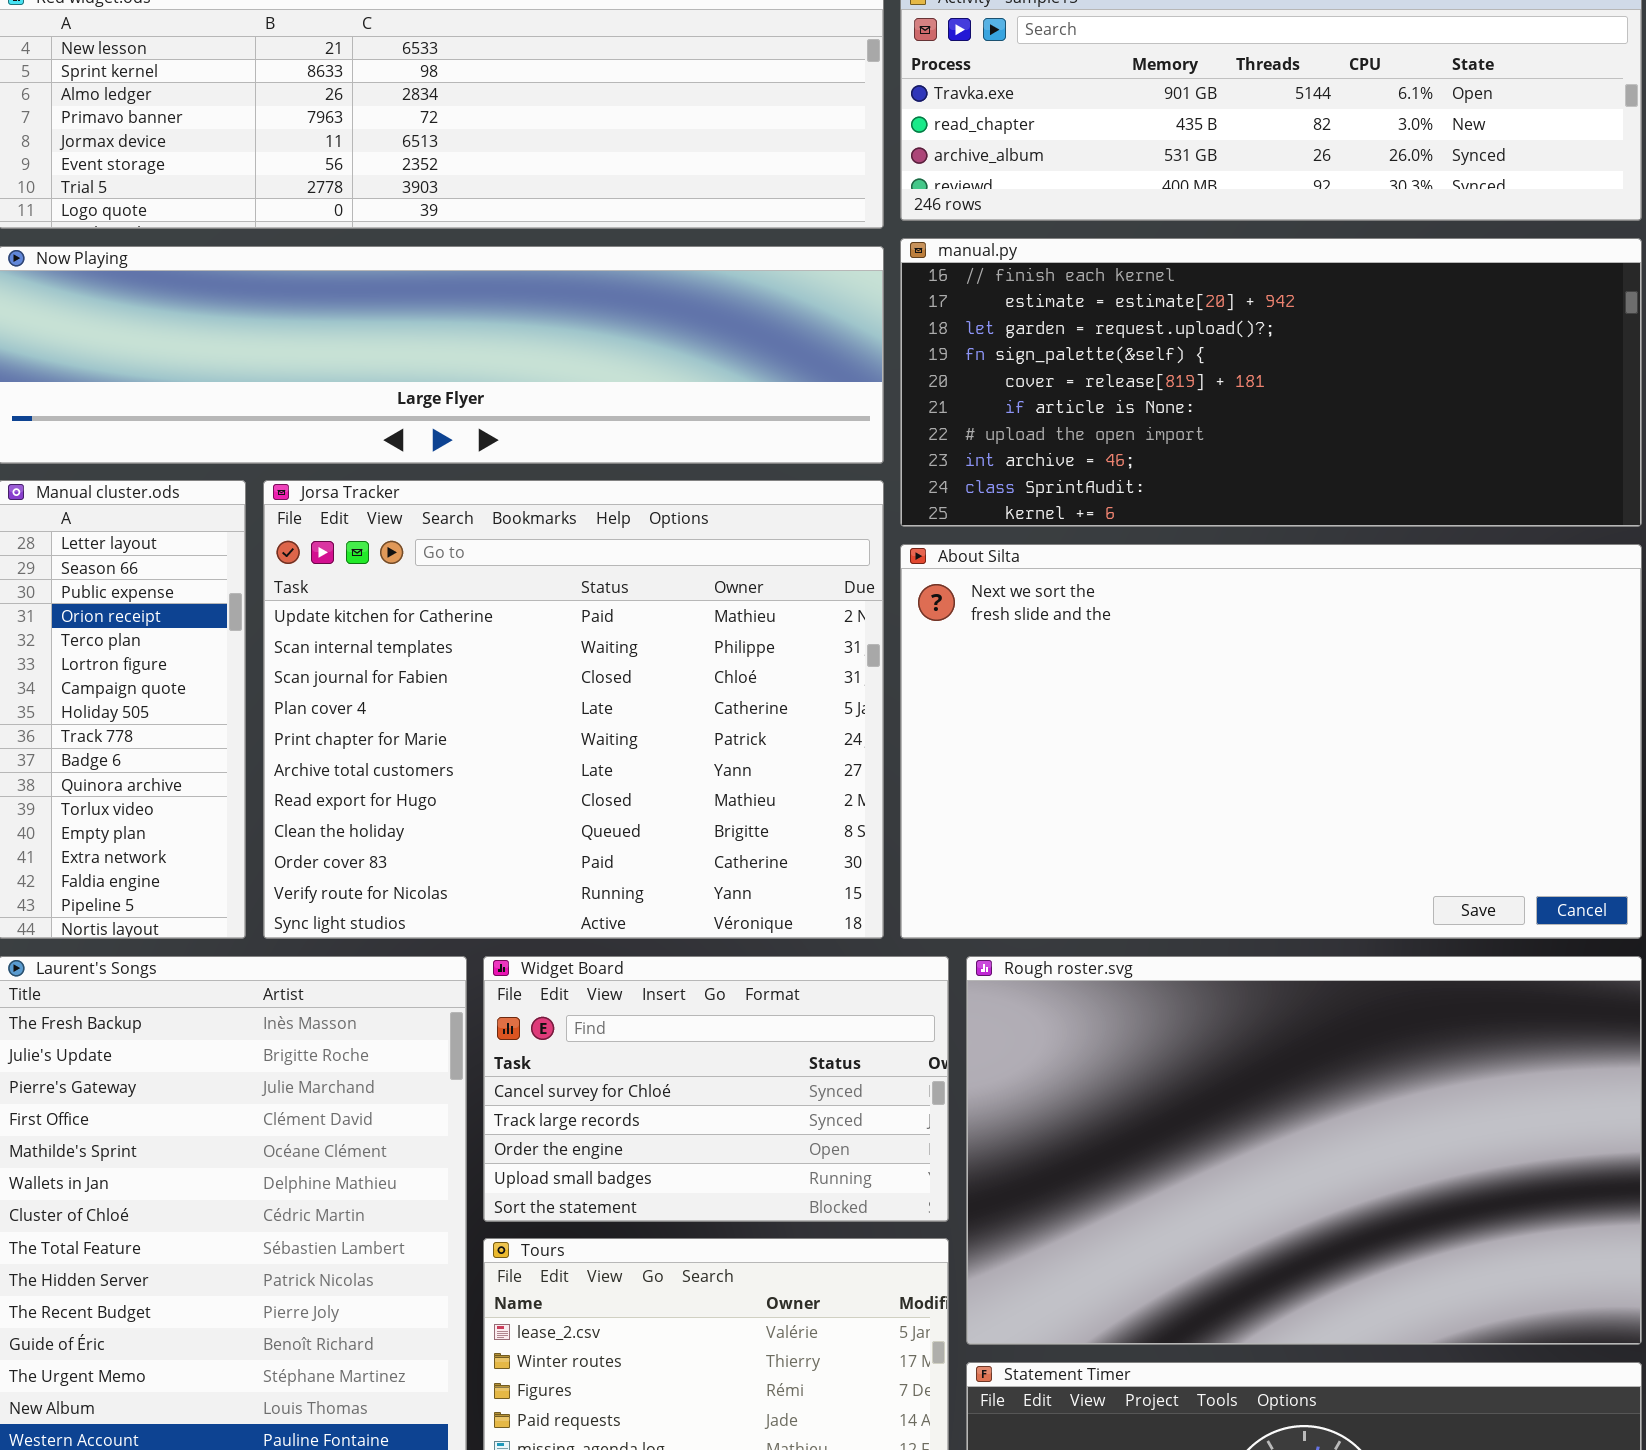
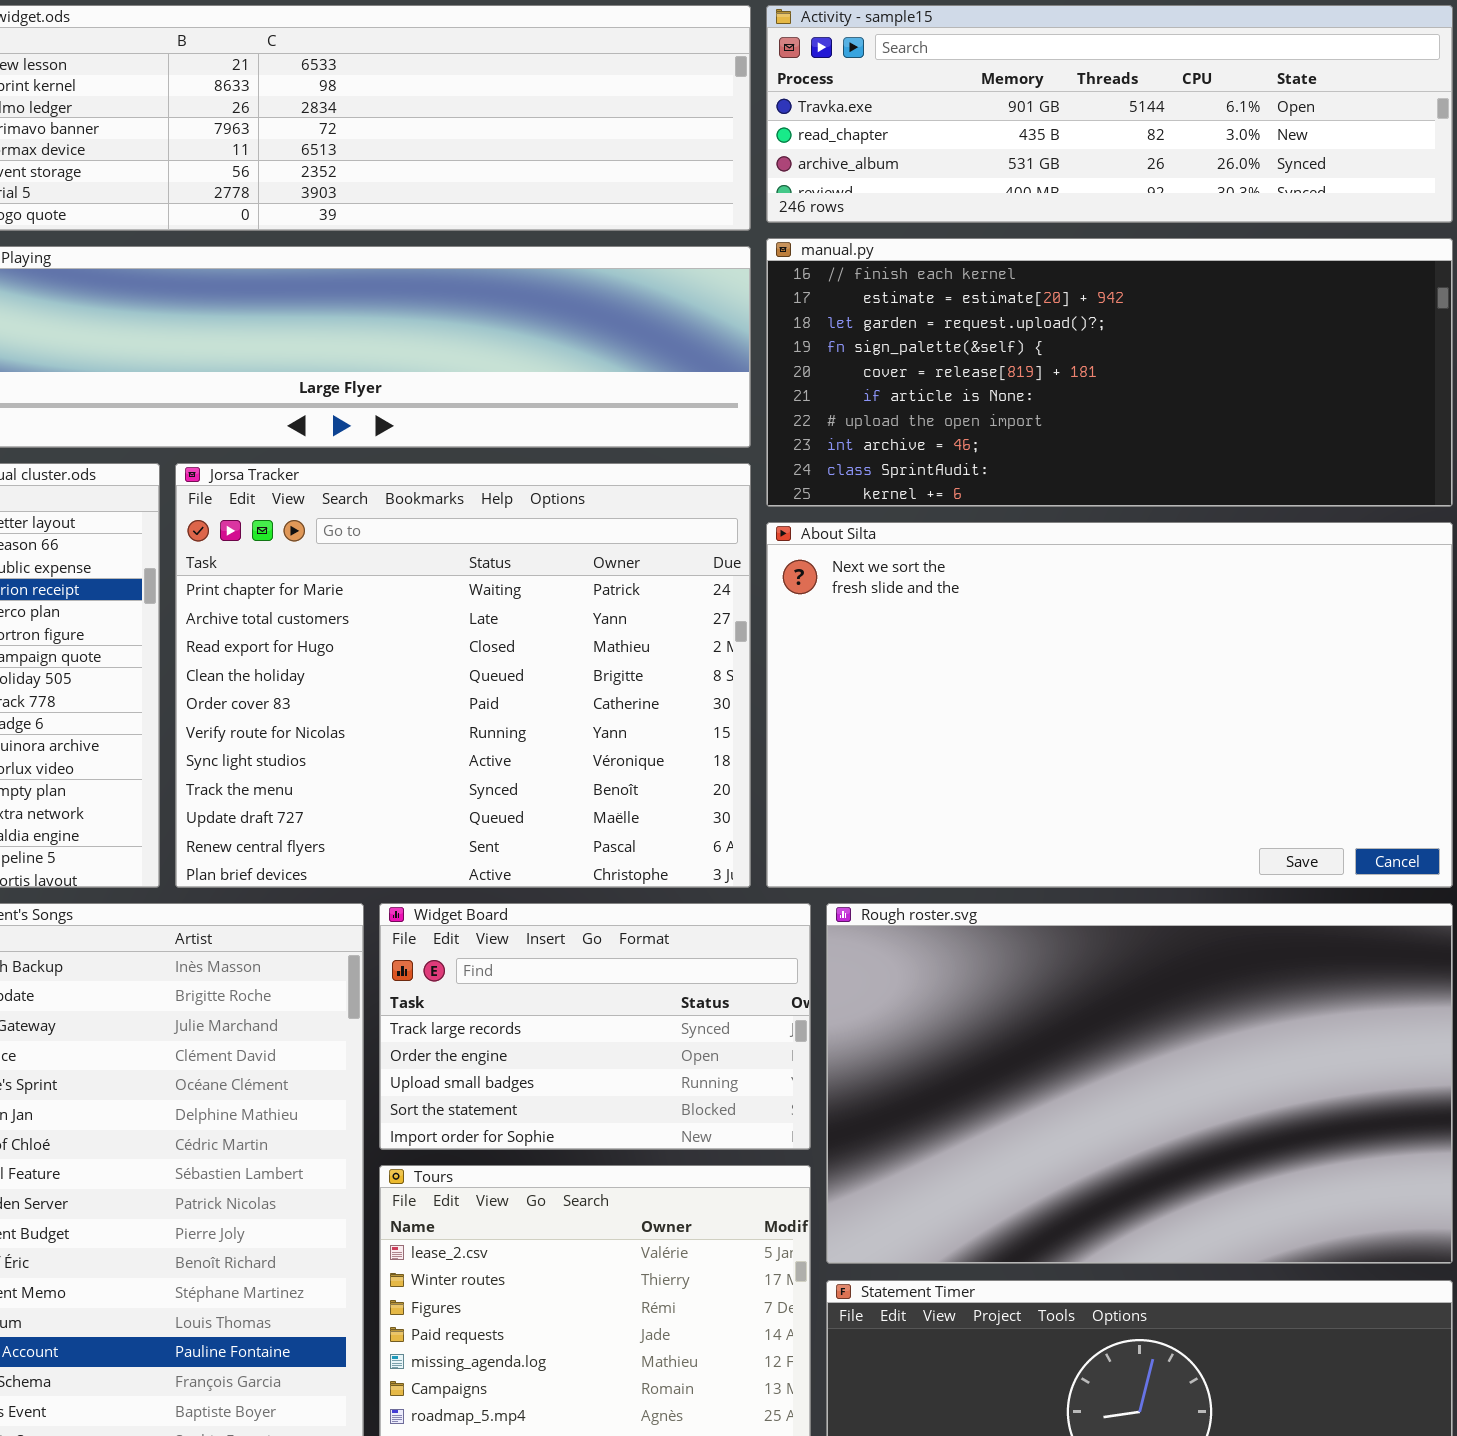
Jorsa Tracker: [263,480,884,939] -> [175,463,751,888], scrolled down 4 rows
Widget Board: [483,956,949,1222] -> [379,903,811,1150], scrolled down 1 row

